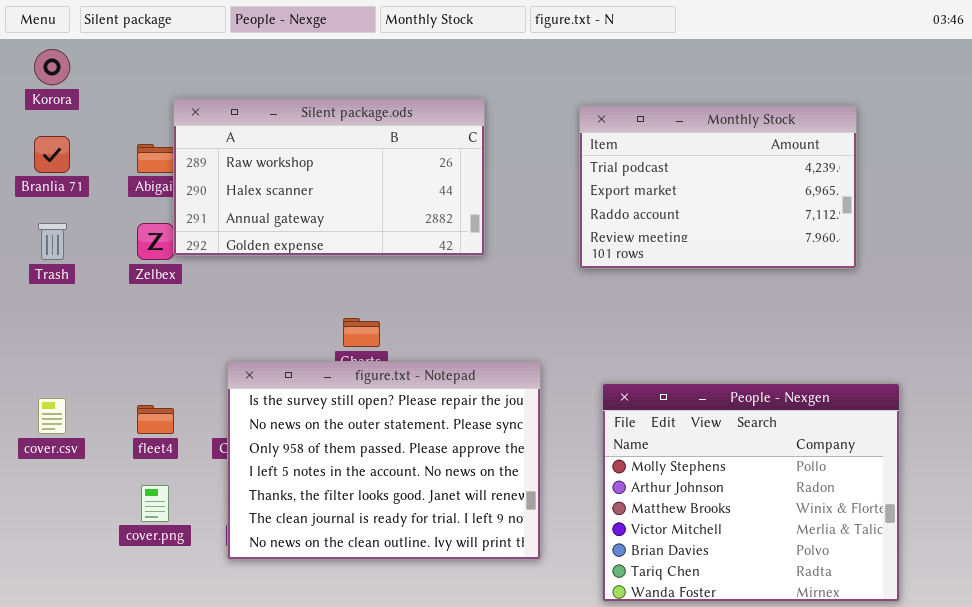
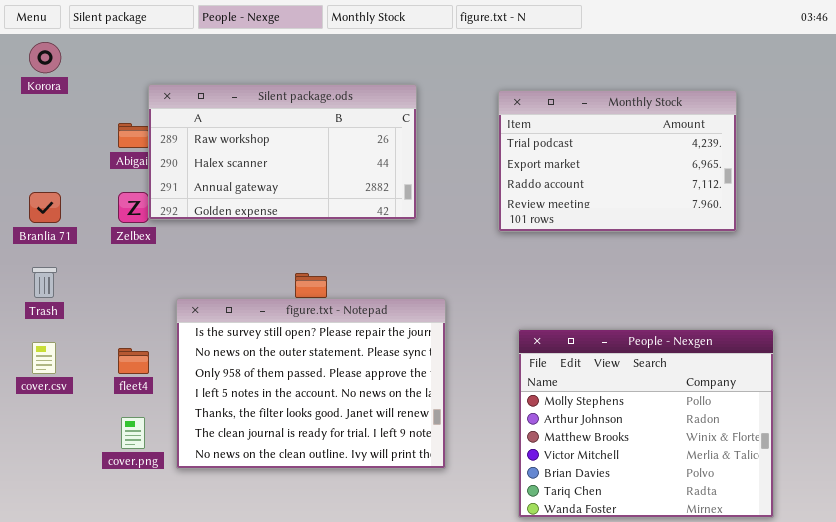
Branlia 71: [34,136,70,173] -> [29,192,61,223], moved
Trash: [38,223,67,260] -> [32,267,57,298], moved
figure.txt - Notepad: [227,361,541,560] -> [176,298,446,469], moved

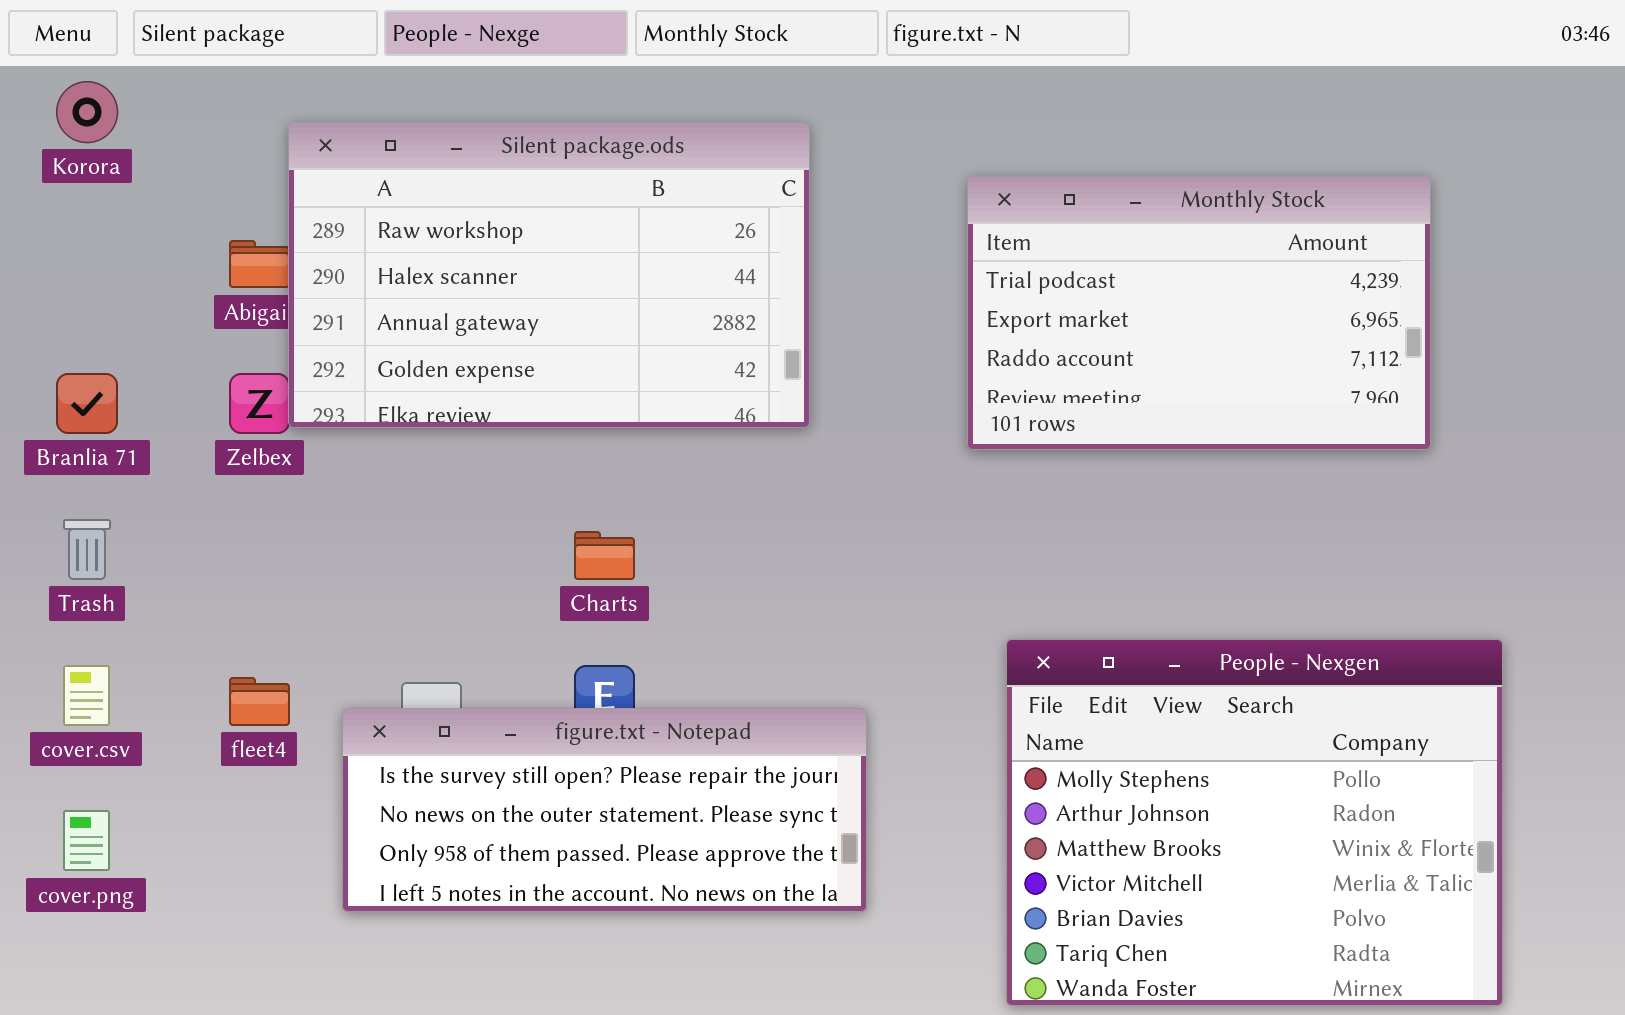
Silent package.ods: [148,84,417,220] -> [288,122,810,428], resized
figure.txt - Notepad: [176,298,446,469] -> [342,708,867,912], resized
cover.png: [121,417,145,449] -> [63,810,110,871], moved

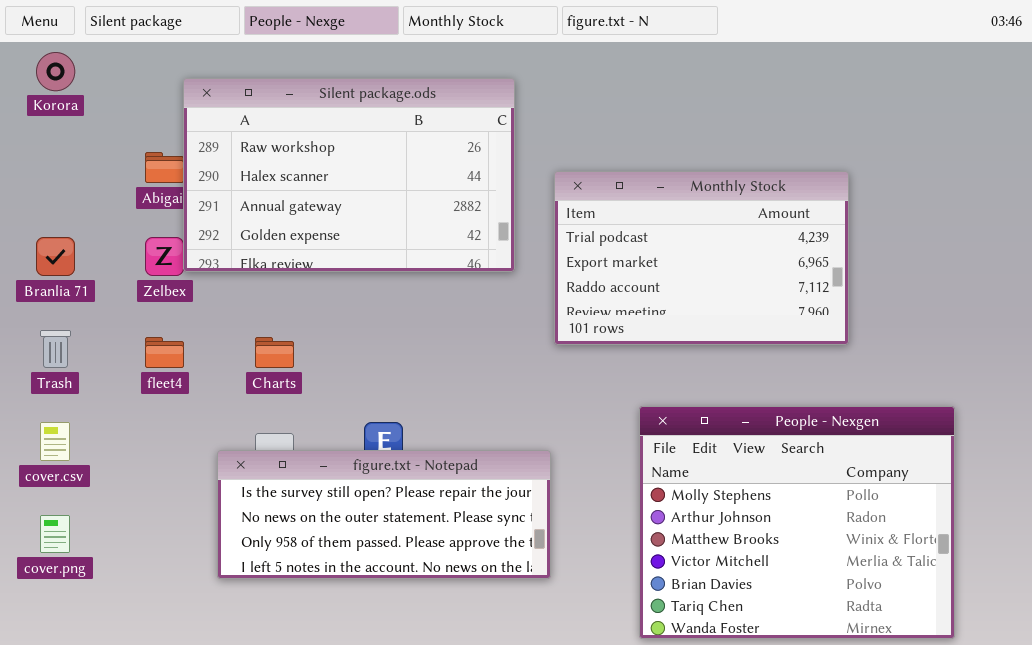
Monthly Stock: [967,176,1431,450] -> [554,171,849,345], moved
Charts: [574,531,635,580] -> [255,337,294,368], moved
fleet4: [229,677,290,726] -> [145,337,184,368], moved

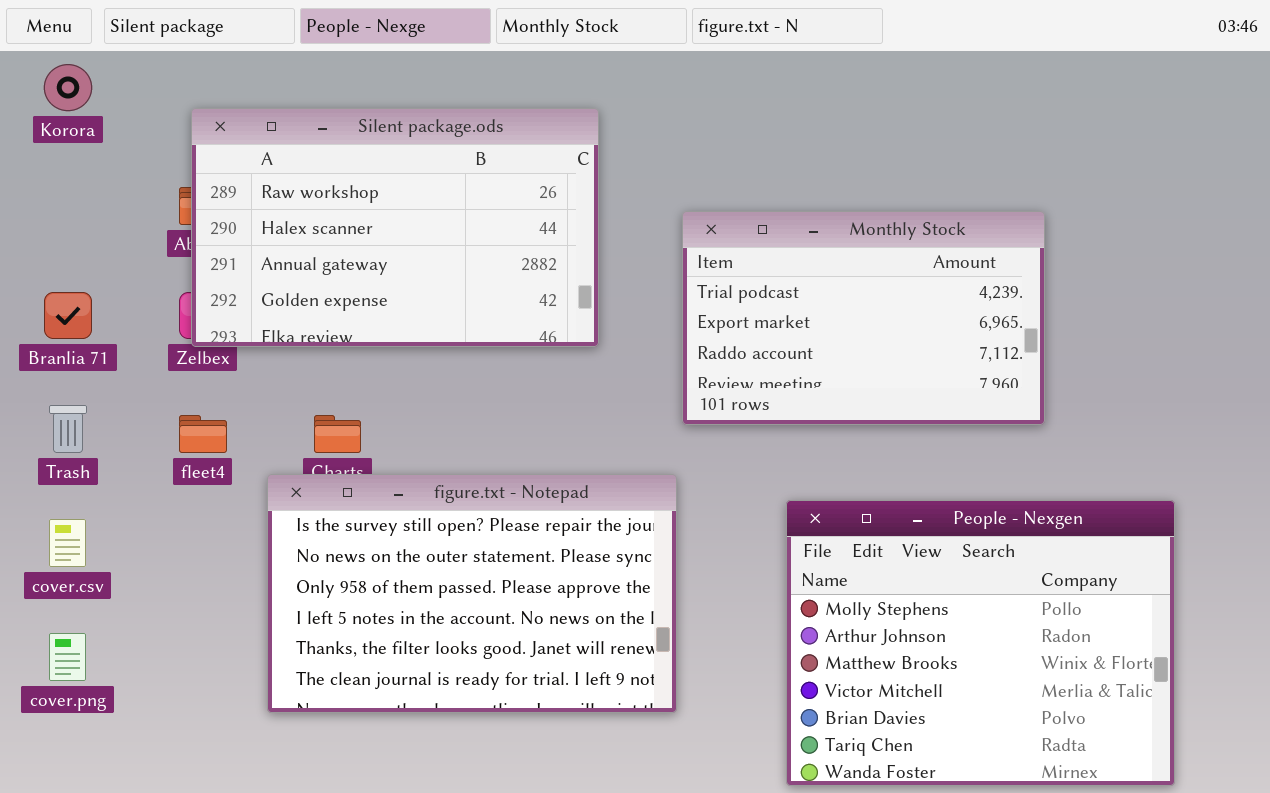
Silent package.ods: [183,78,515,272] -> [191,108,599,347], moved
figure.txt - Notepad: [217,450,551,579] -> [267,474,677,713], resized

